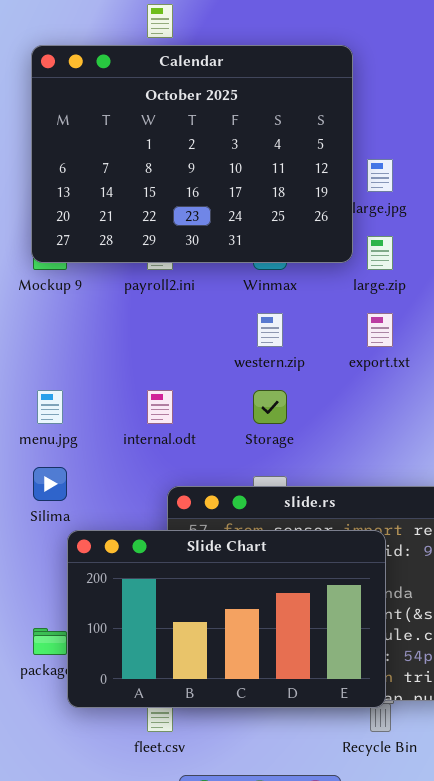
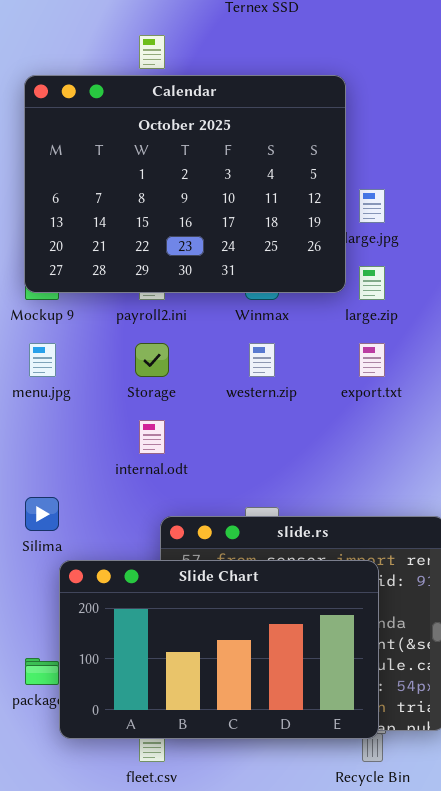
menu.jpg: [37,390,63,424] -> [29,343,56,377], moved
Storage: [253,390,287,424] -> [135,343,169,377], moved

